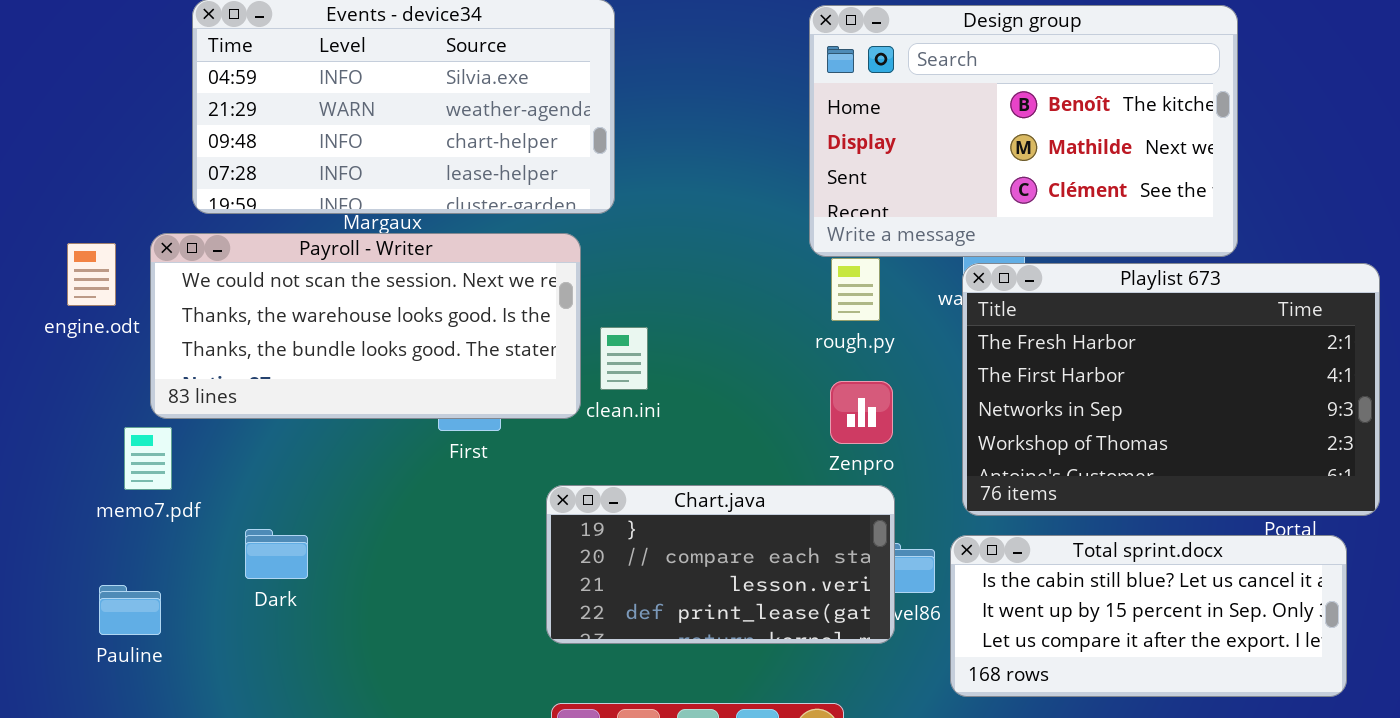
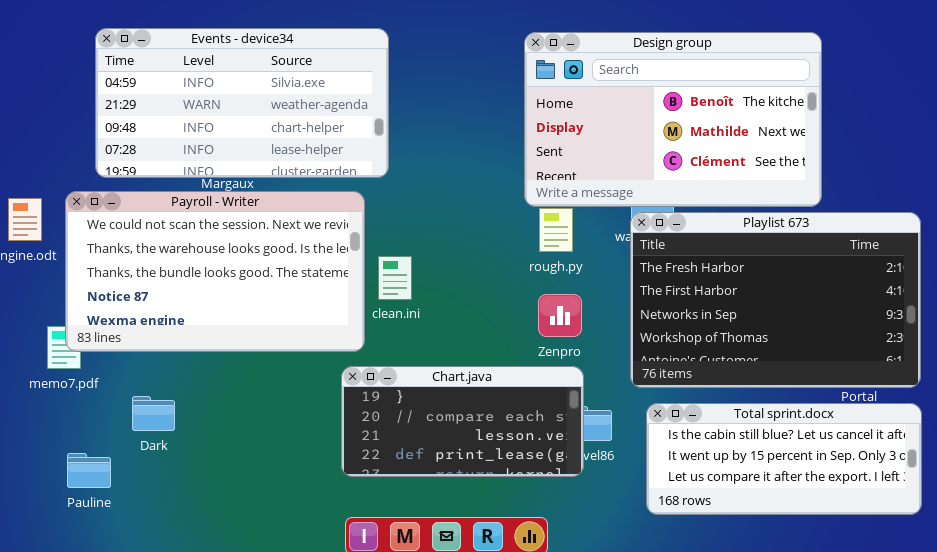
Payroll - Writer: [150,233,581,419] -> [65,191,365,352], resized
Total sprint.docx: [950,535,1347,697] -> [646,403,922,515], moved
Pauline: [99,585,161,635] -> [67,453,111,488], moved

